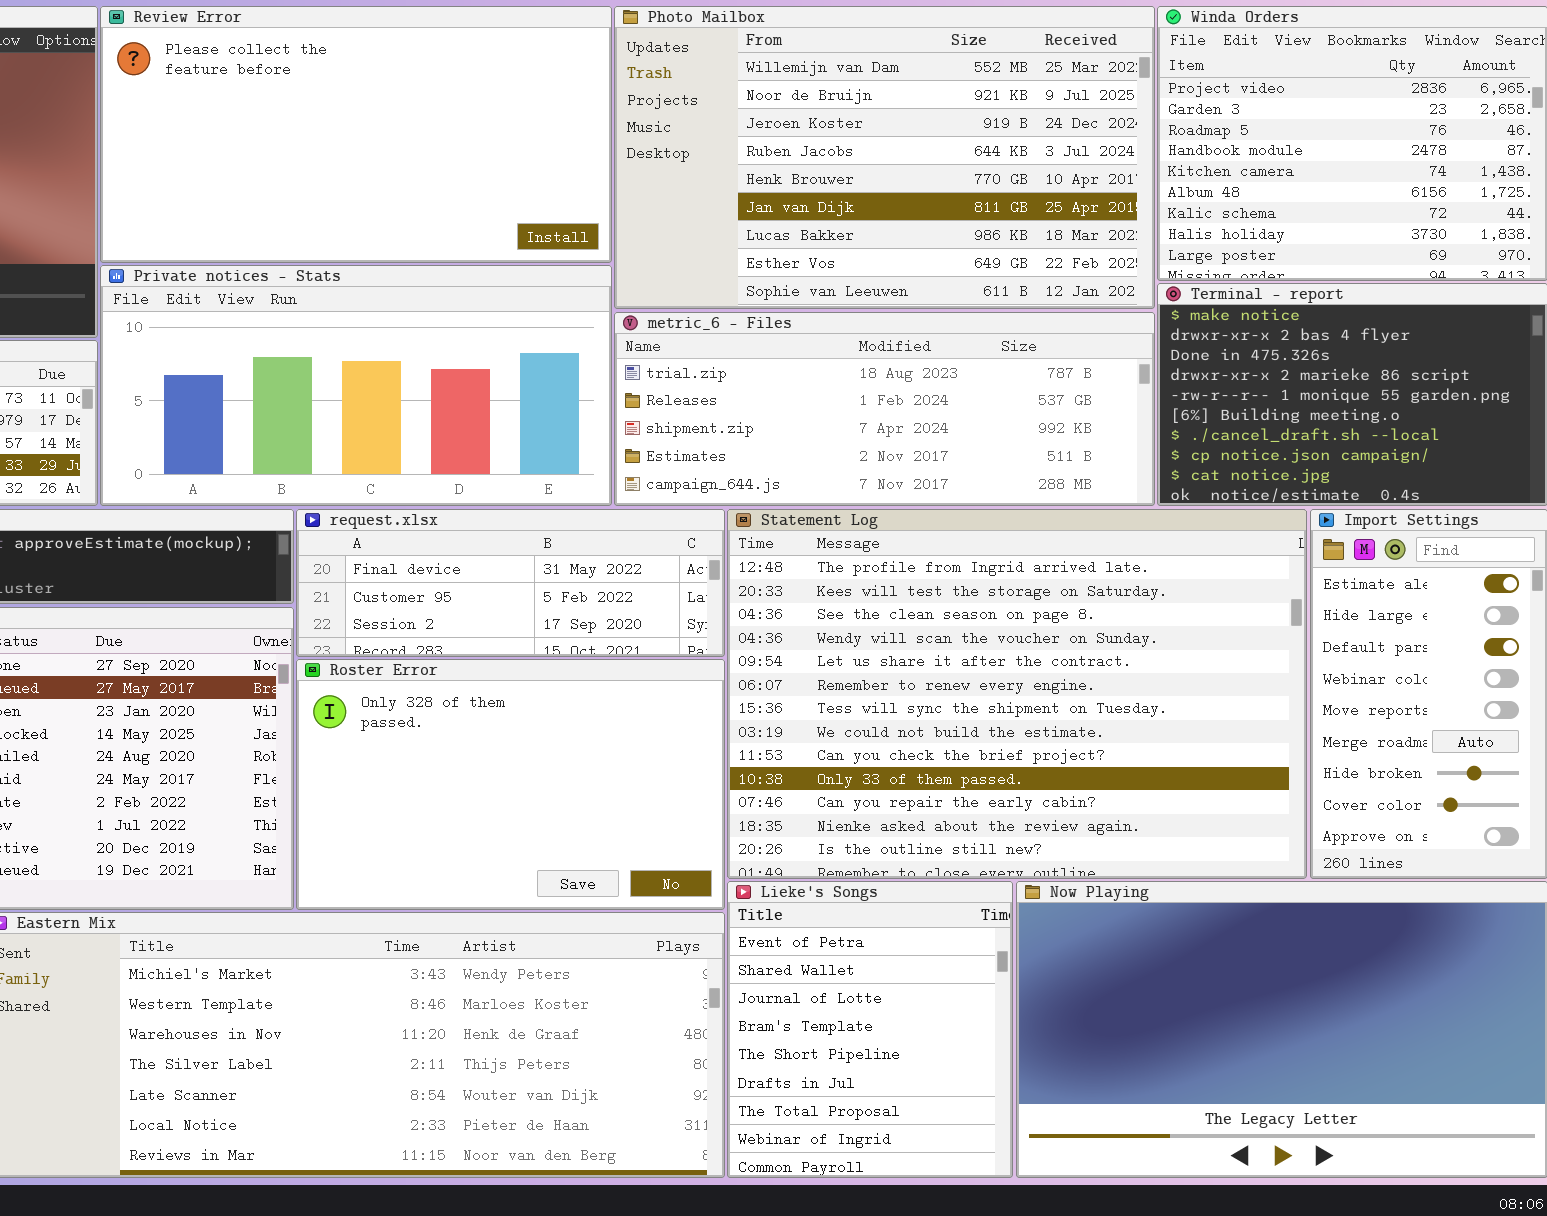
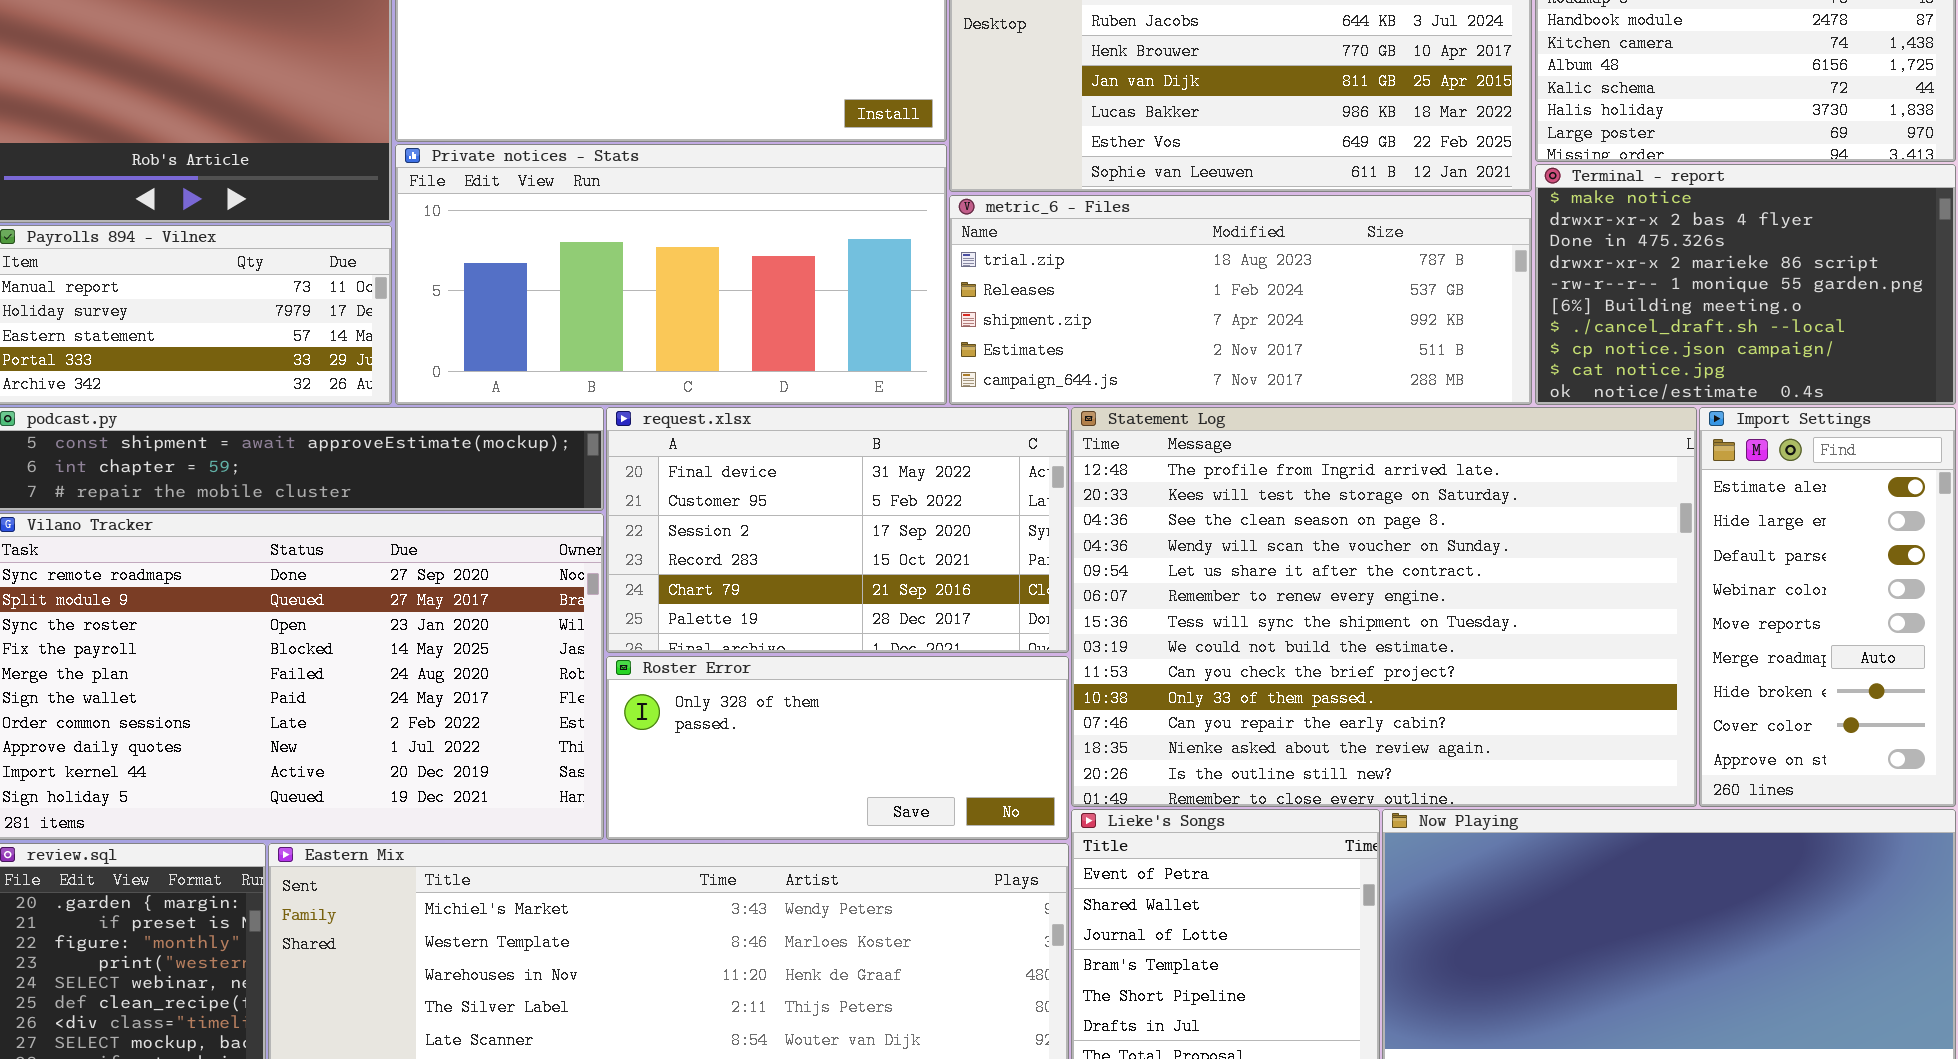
request.xlsx: [296,509,725,657] -> [606,407,1069,653], resized
Roster Error: [296,659,725,910] -> [606,656,1069,840], resized

